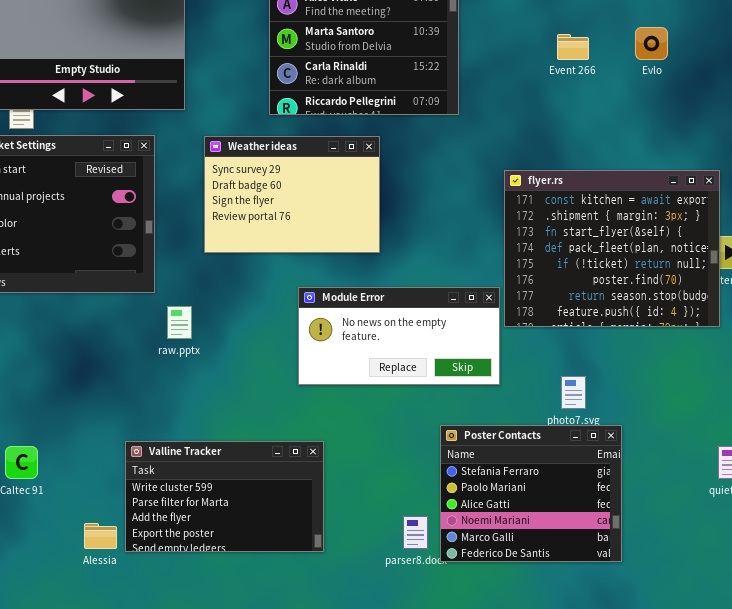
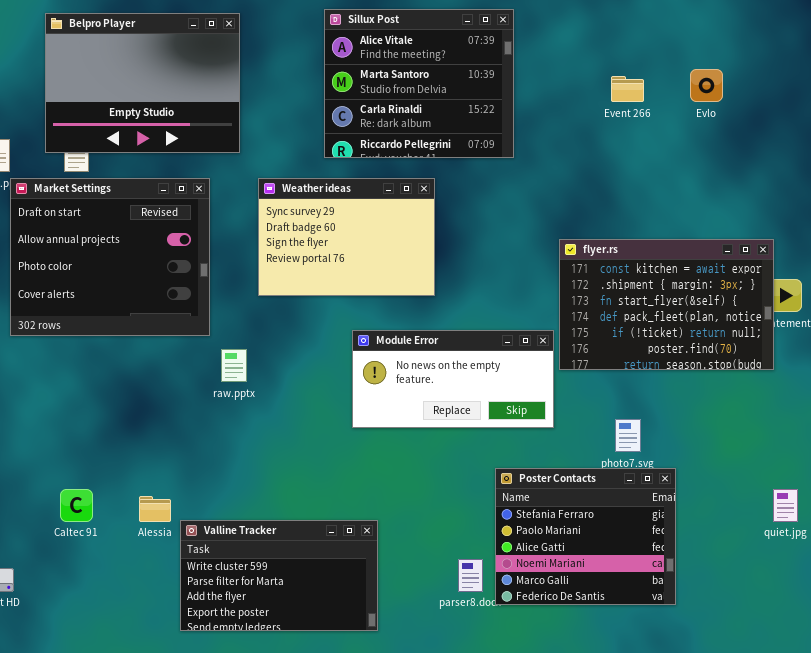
flyer.rs: [504,170,720,327] -> [559,239,774,370], resized
Valline Tracker: [125,441,324,552] -> [180,520,378,631], moved
Alessia: [84,523,117,549] -> [139,496,171,522], moved

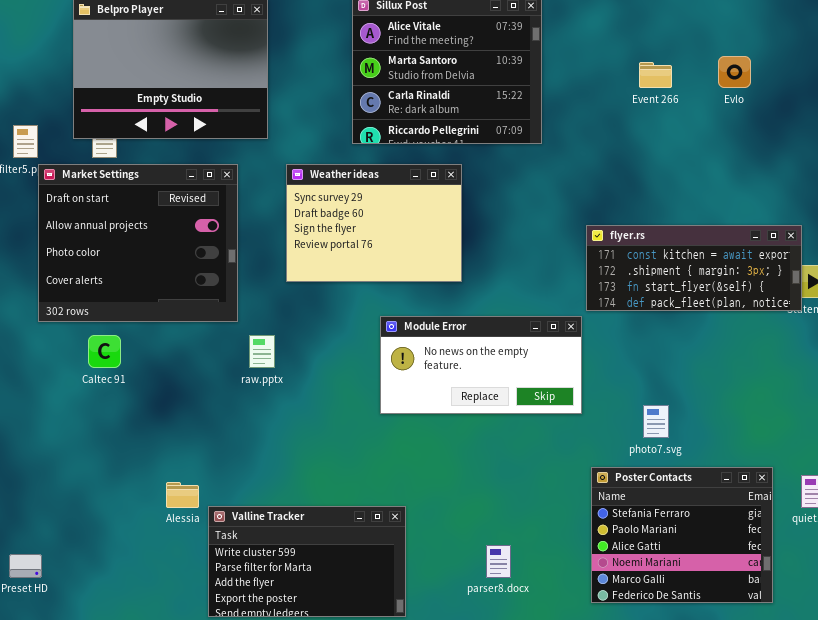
flyer.rs: [559,239,774,370] -> [586,225,802,311], resized
Poster Contacts: [495,468,676,605] -> [591,467,773,603], moved
Caltec 91: [60,489,93,522] -> [88,335,121,368], moved

